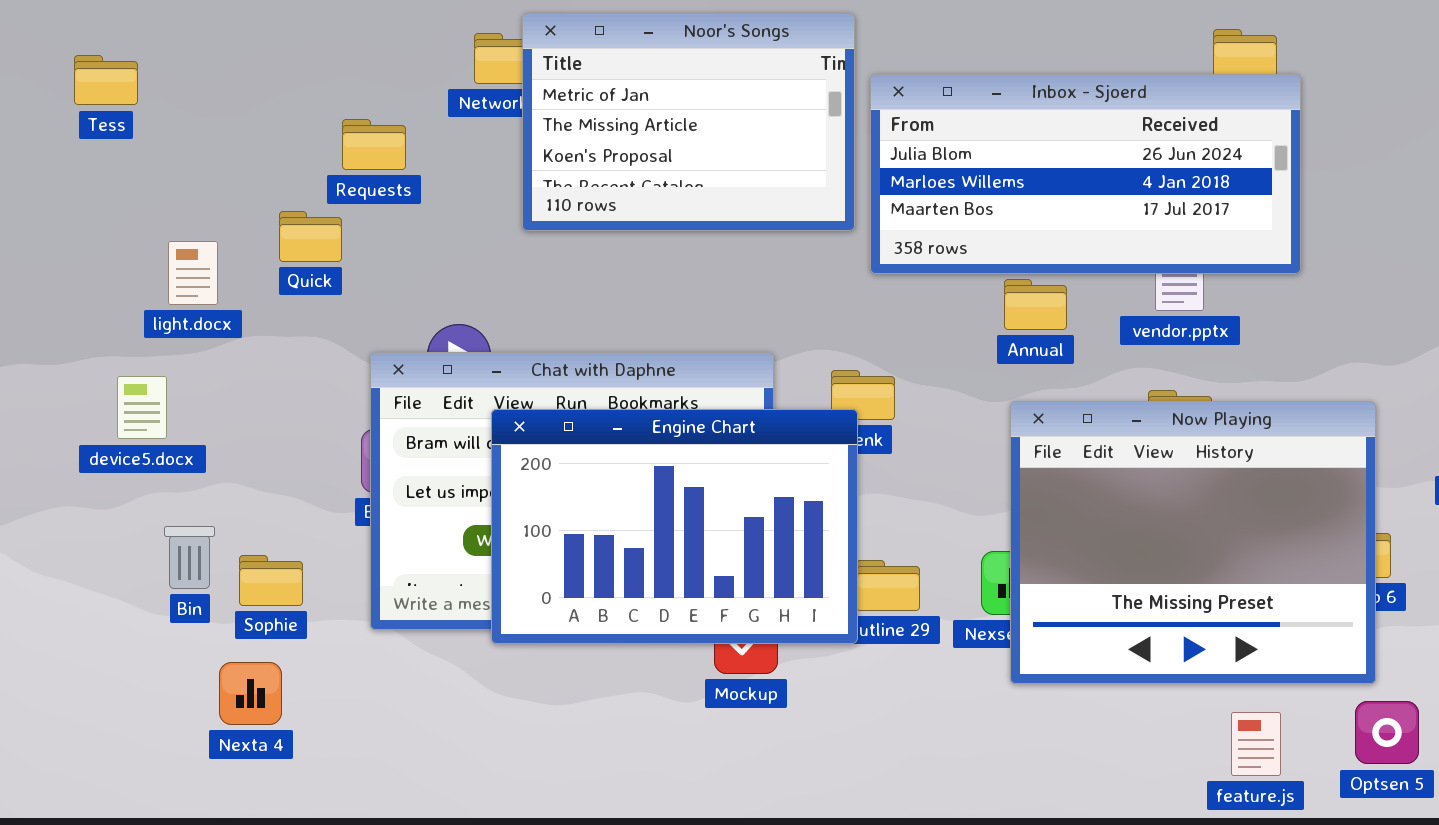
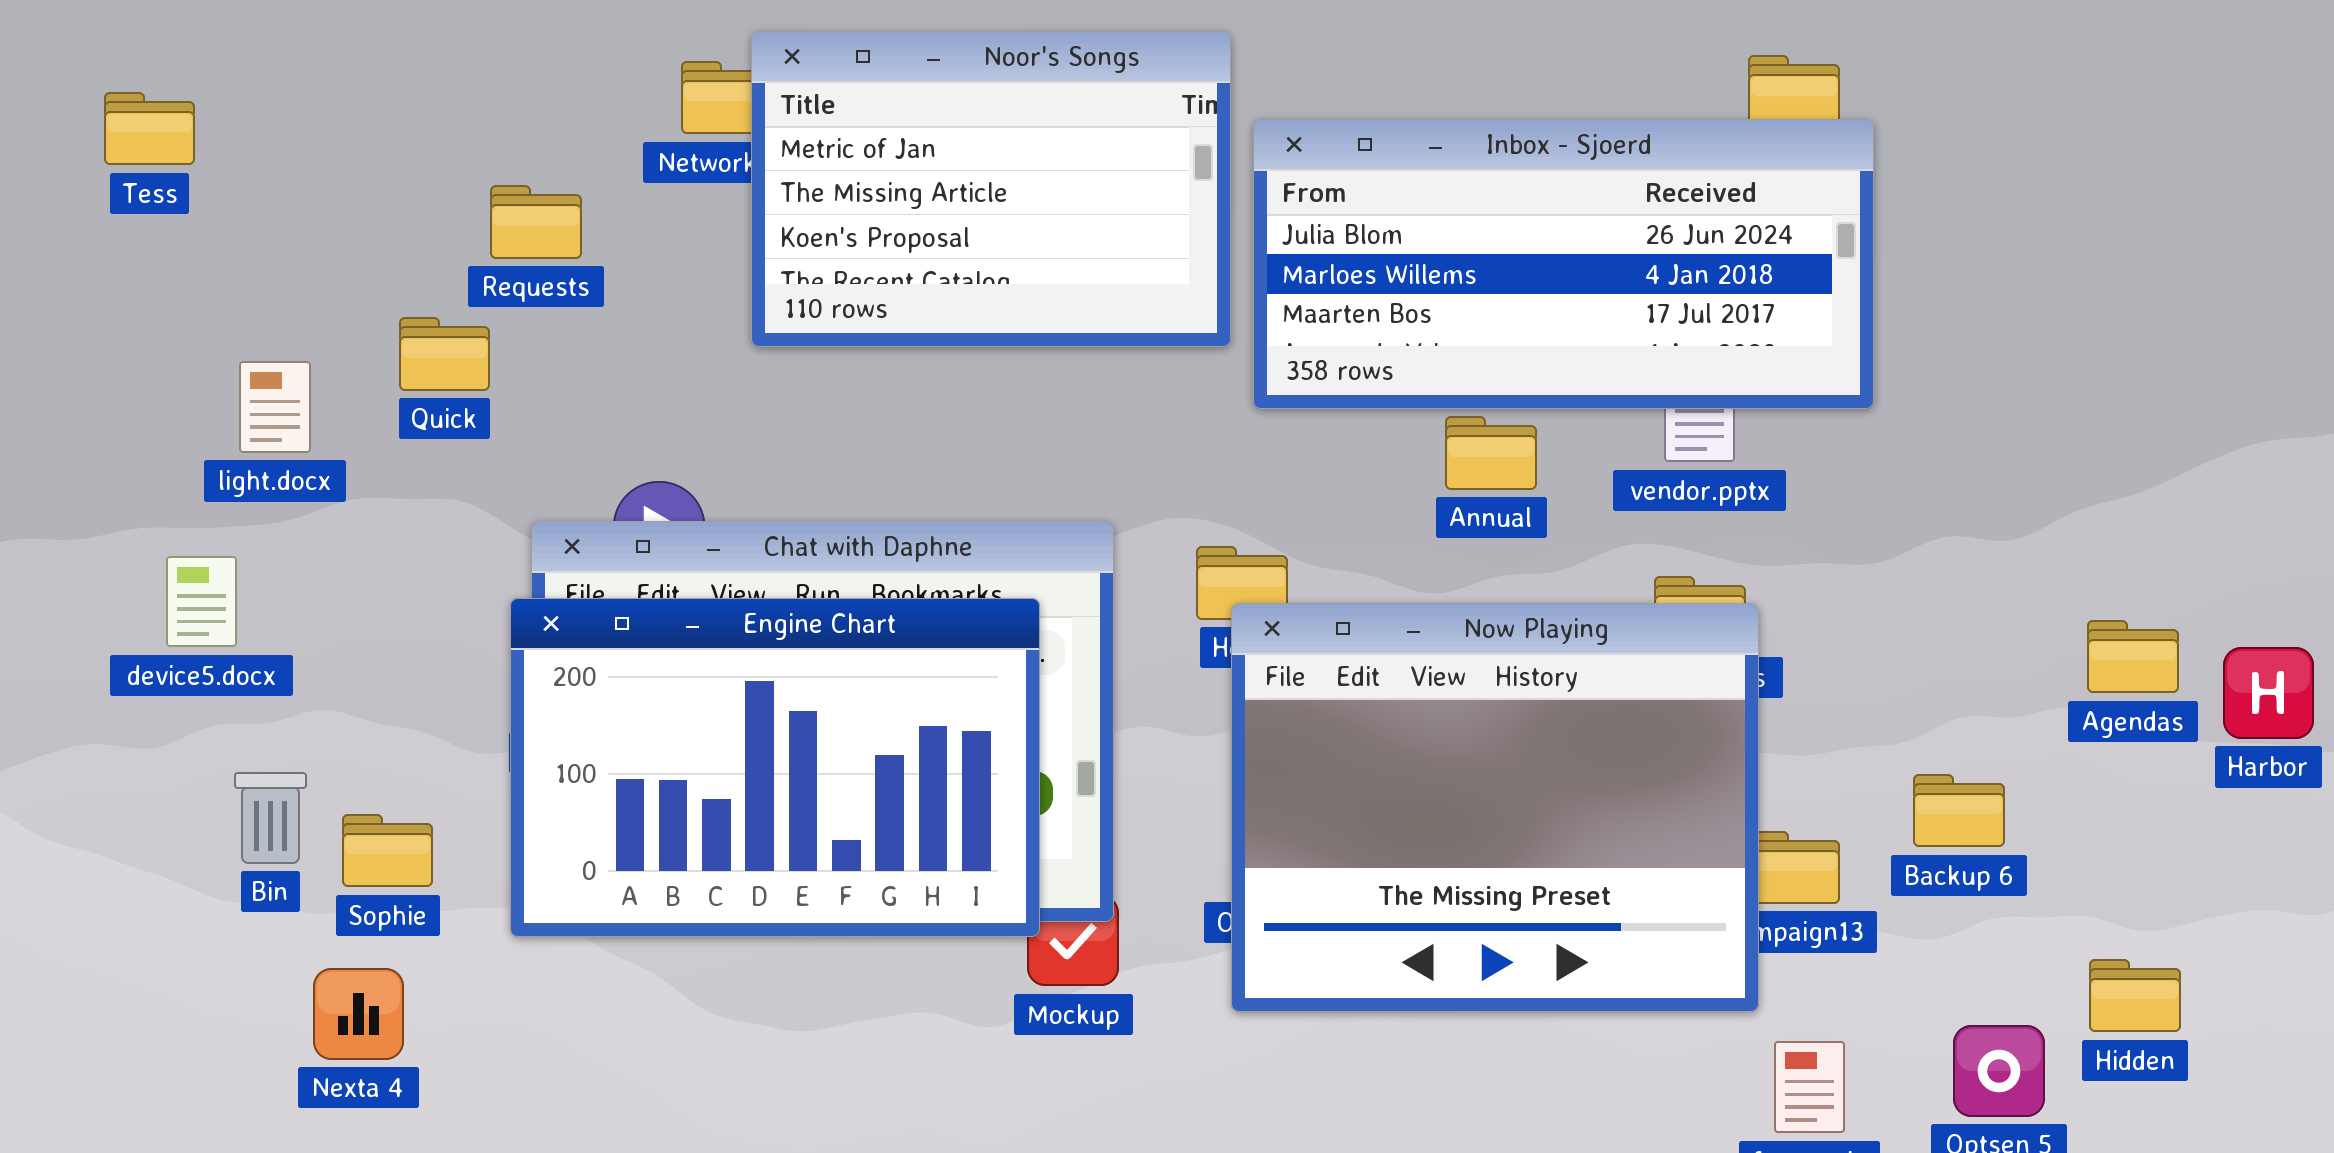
Now Playing: [1010,401,1376,684] -> [1231,603,1759,1012], moved
Engine Chart: [491,409,858,644] -> [510,598,1040,937], moved

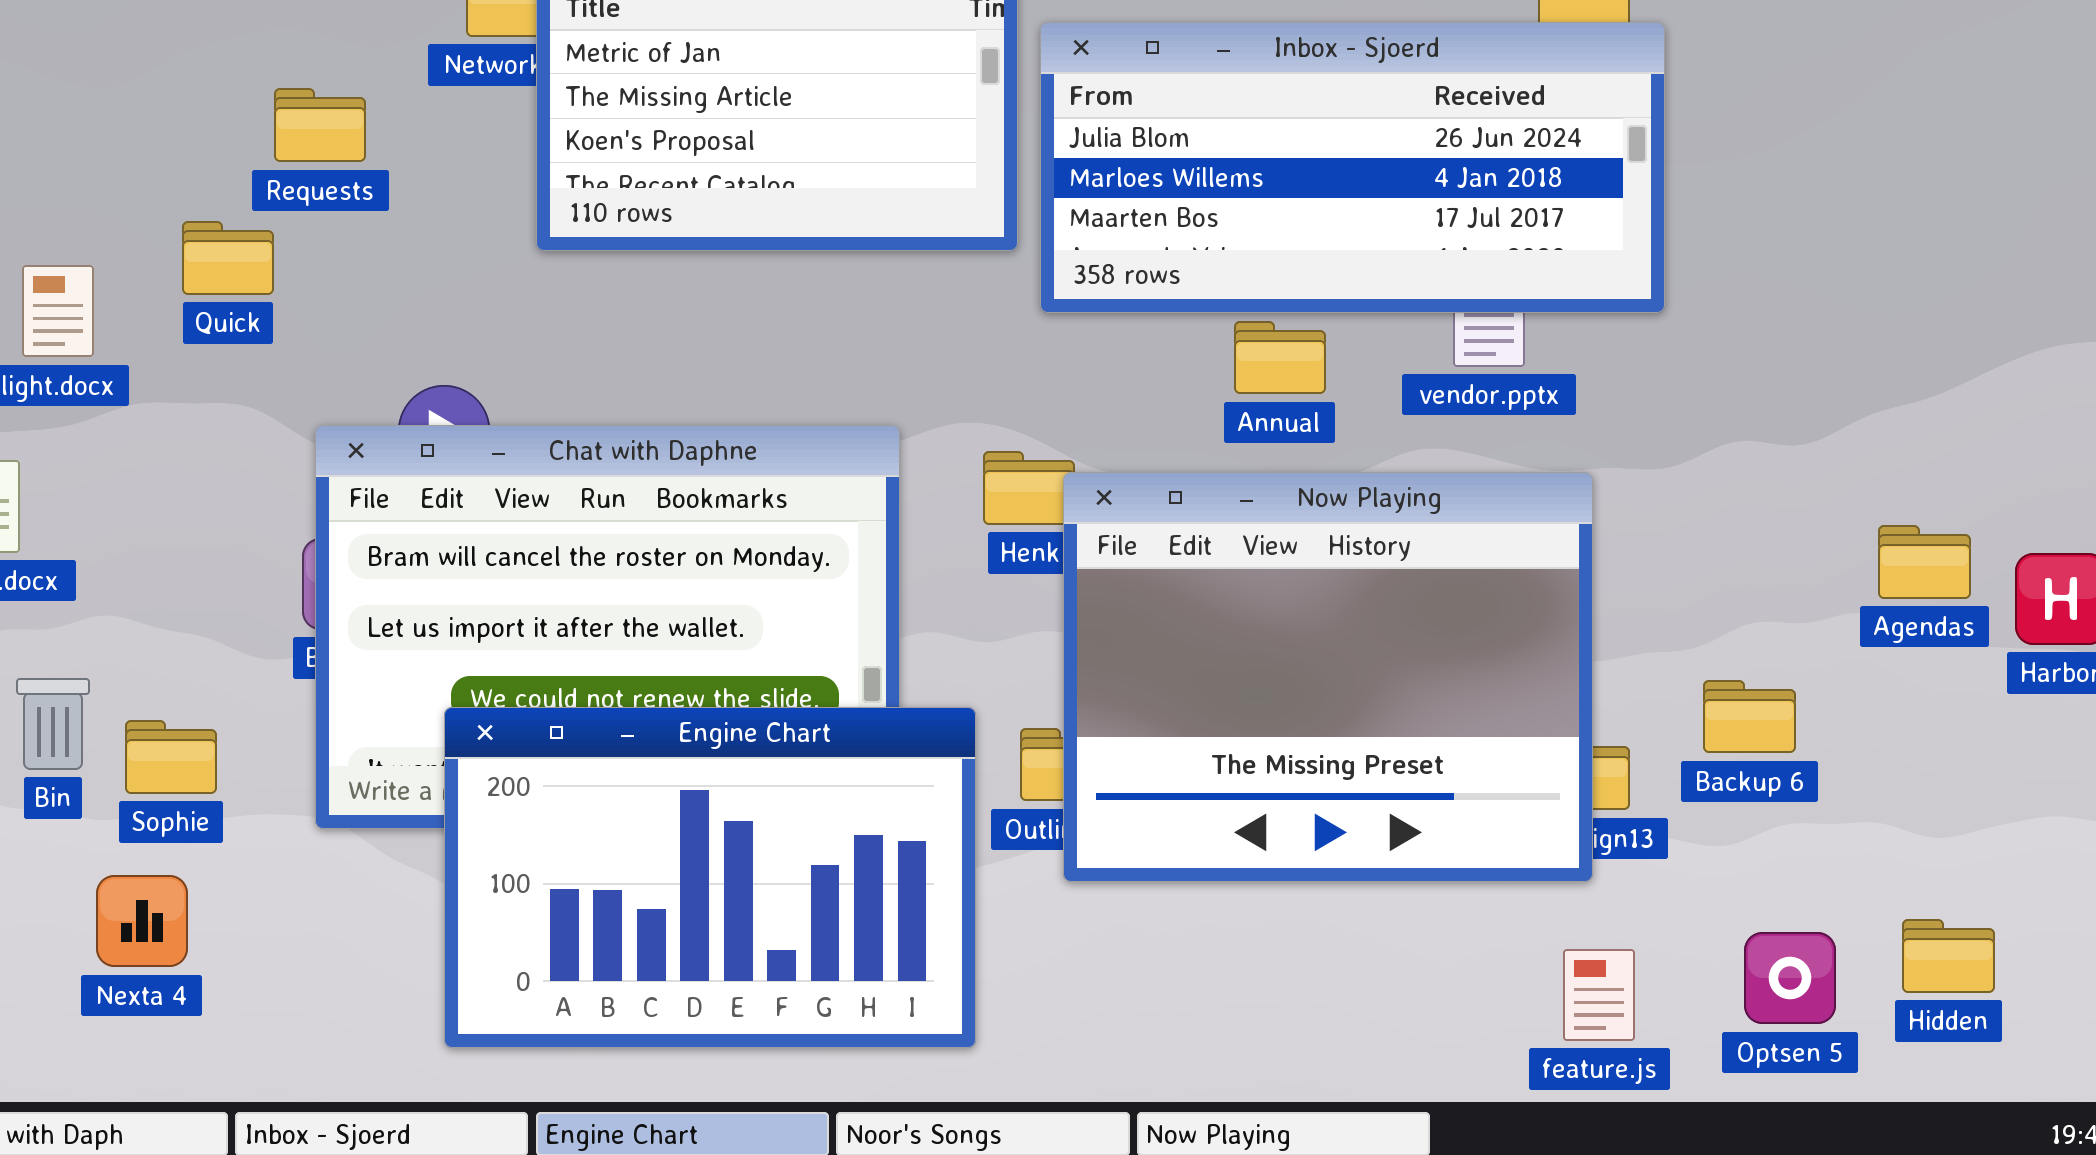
Engine Chart: [510,598,1040,937] -> [444,707,976,1048], moved
Now Playing: [1231,603,1759,1012] -> [1063,472,1593,882], moved
Hidden: [2089,959,2181,1032] -> [1902,919,1995,993], moved

